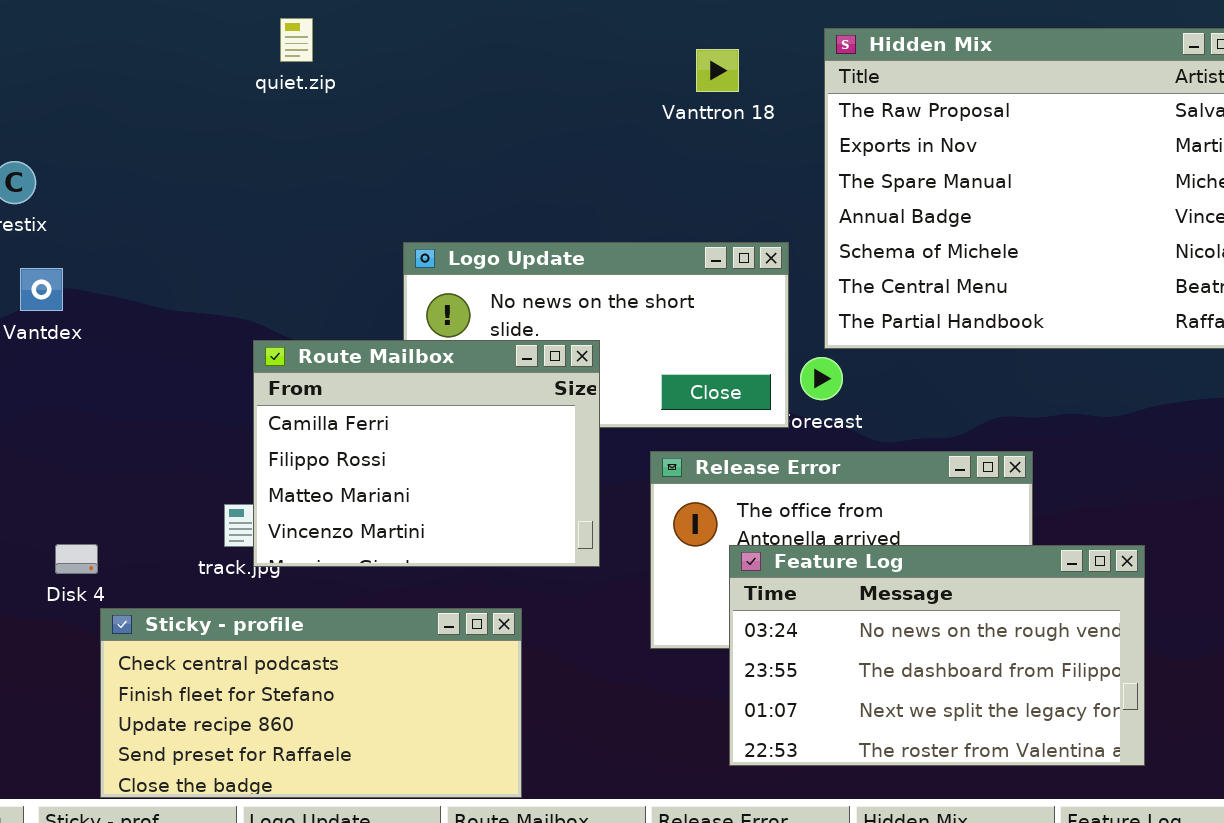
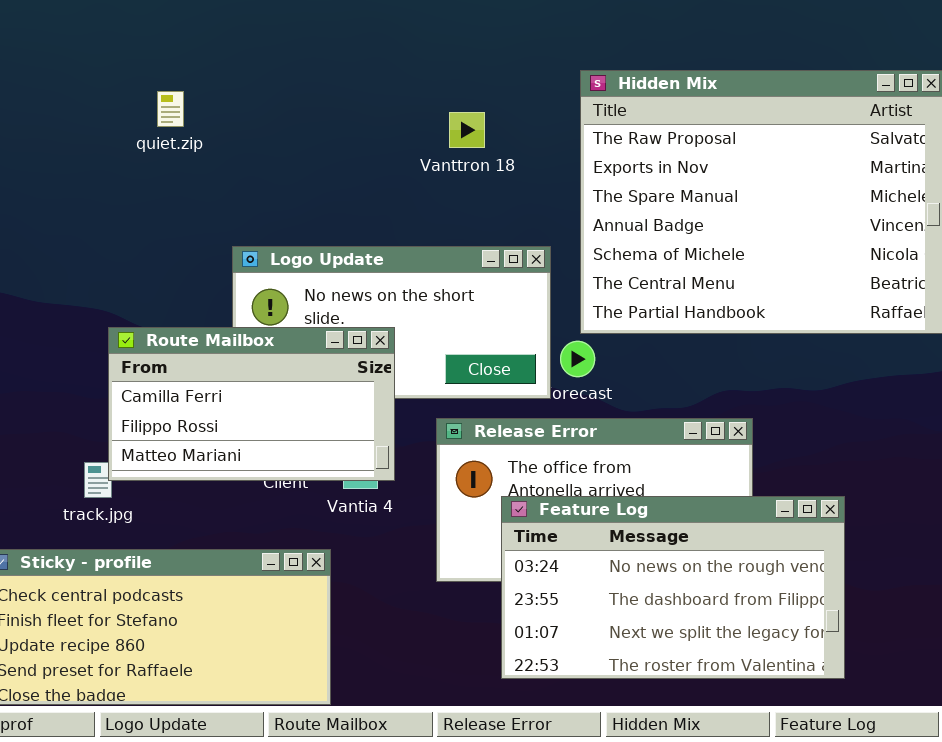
quiet.zip: [280,18,313,62] -> [157,91,184,127], moved
Vanttron 18: [696,49,739,92] -> [449,112,485,148], moved
Route Mailbox: [253,340,600,567] -> [108,327,395,481], resized

